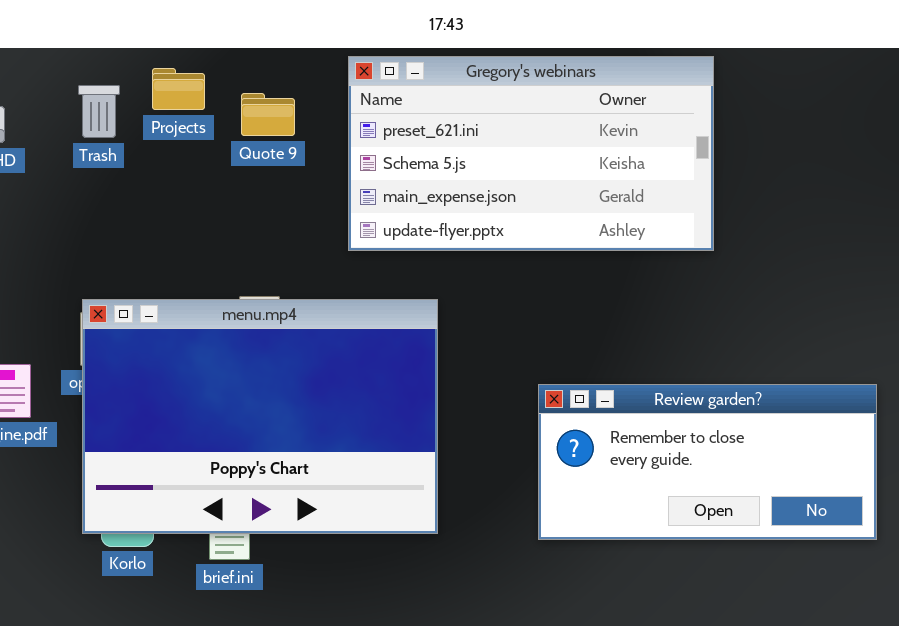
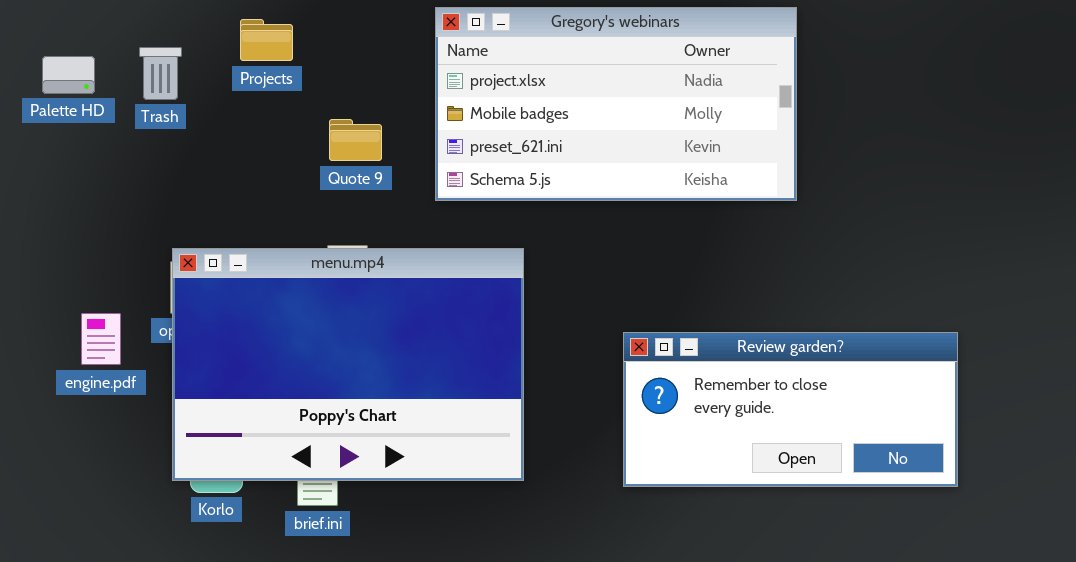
Gregory's webinars: [348,56,714,251] -> [435,7,797,201], scrolled up 2 rows
Trash: [78,85,120,138] -> [139,47,182,100], moved
Quote 9: [241,93,295,136] -> [329,119,382,161], moved

